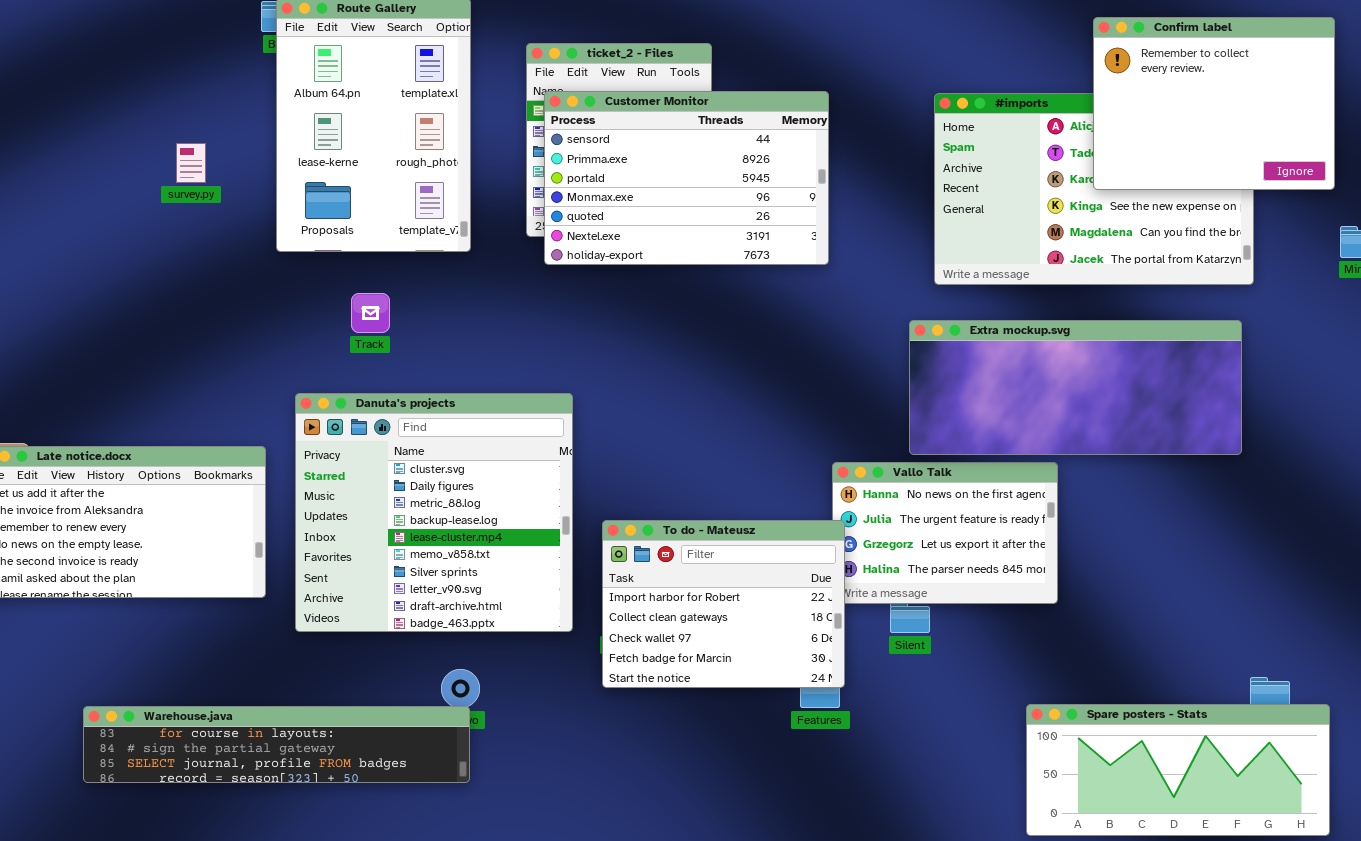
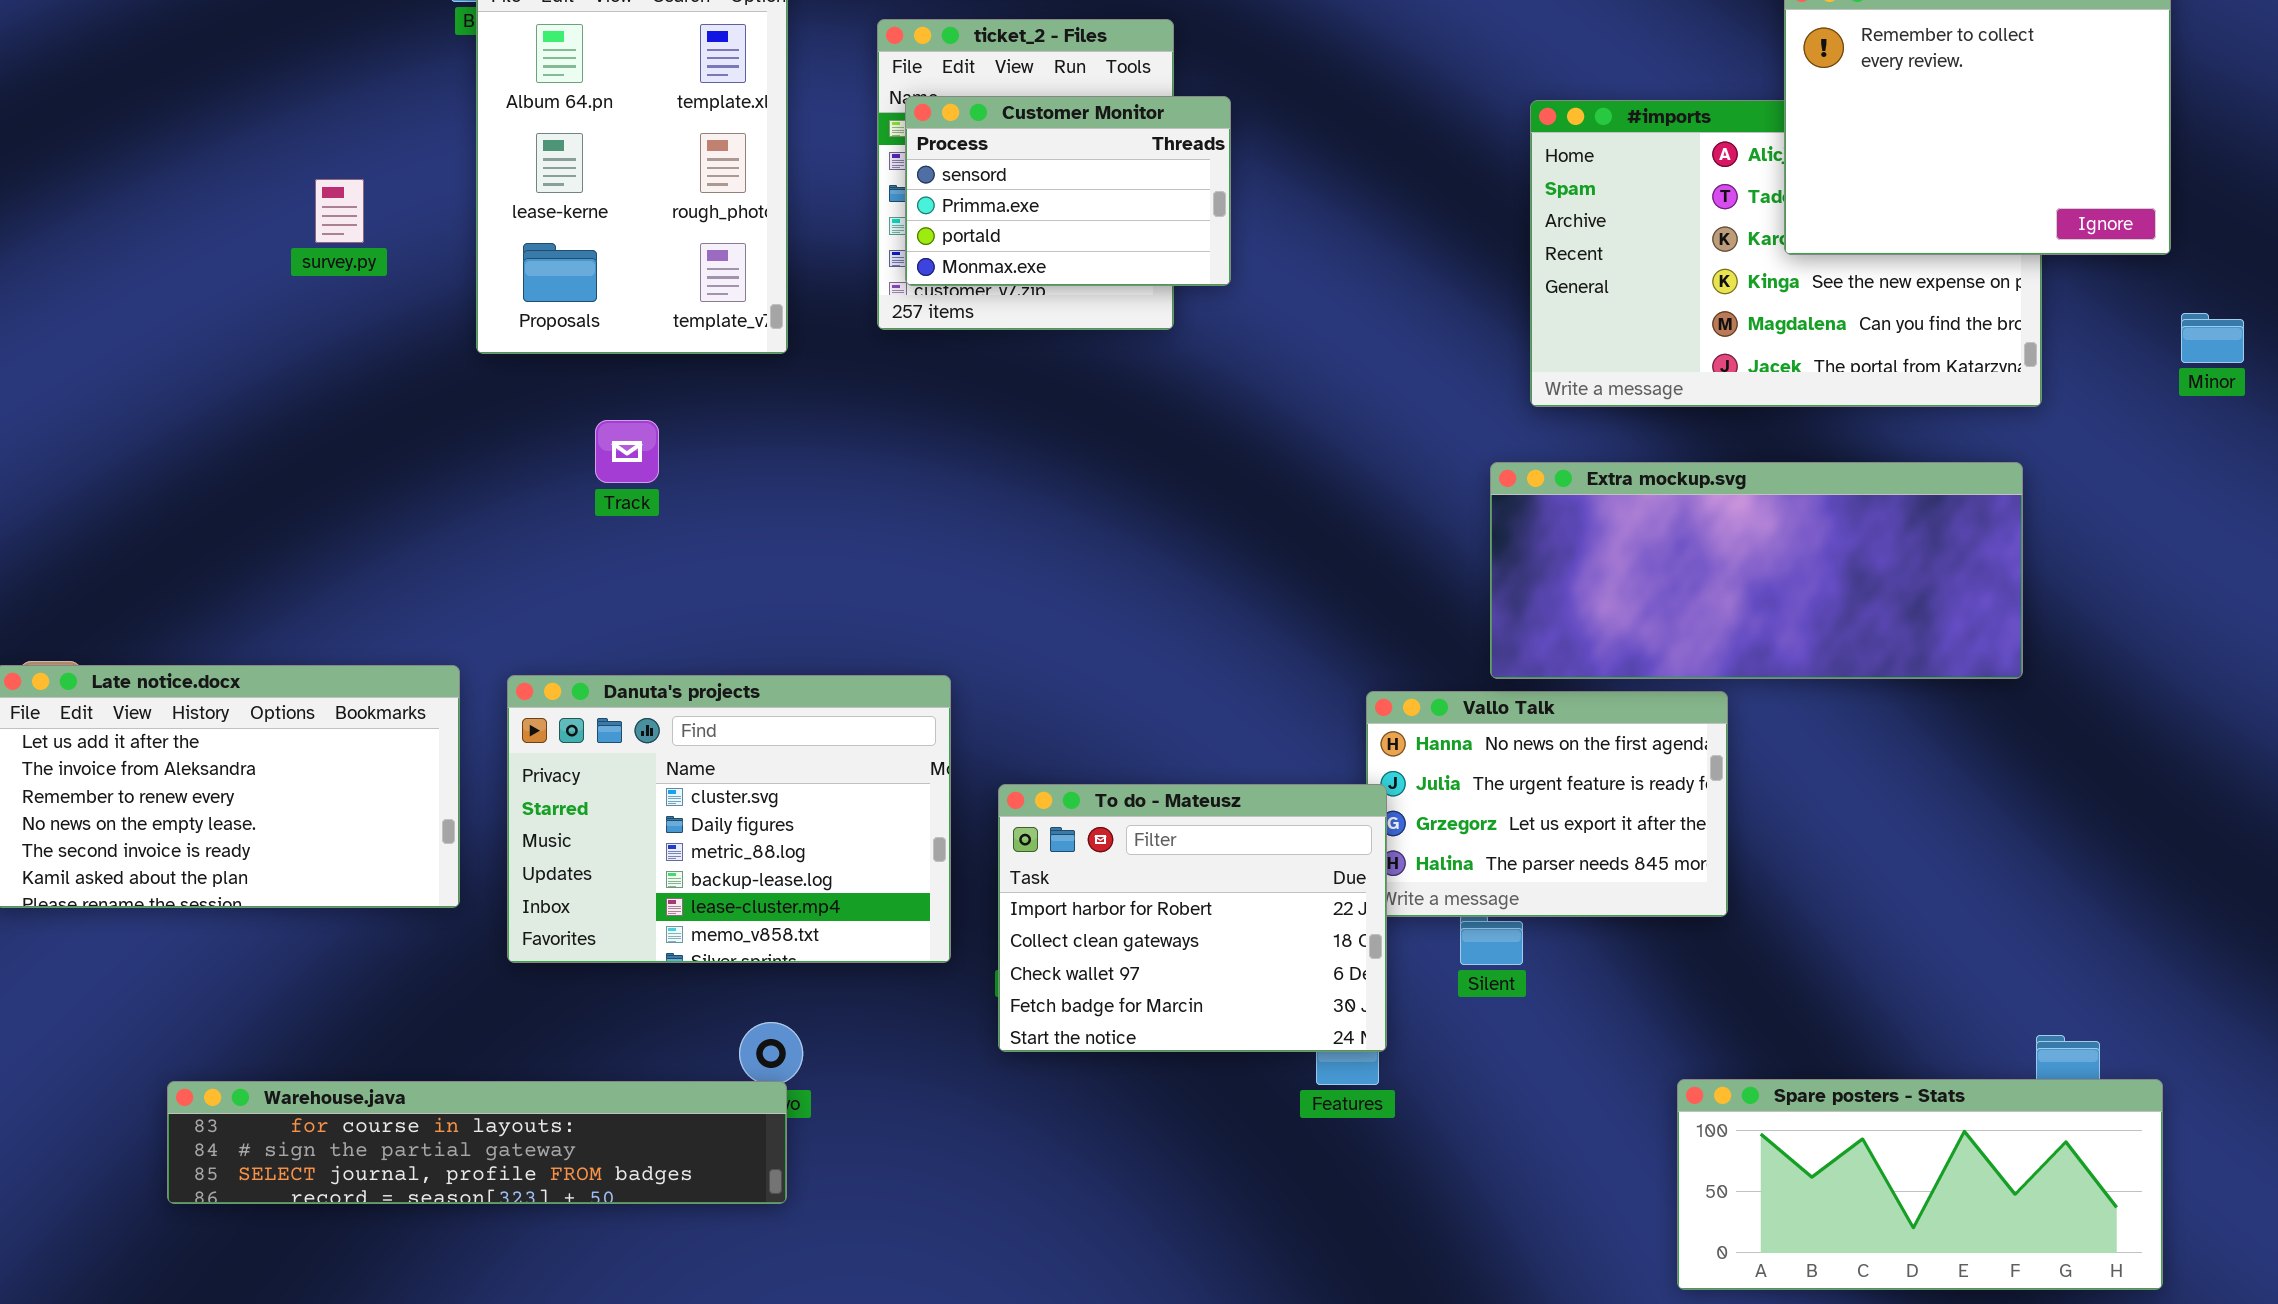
Customer Monitor: [544,91,829,265] -> [905,96,1231,286], resized
Danuta's projects: [295,393,573,632] -> [507,675,951,963], resized

